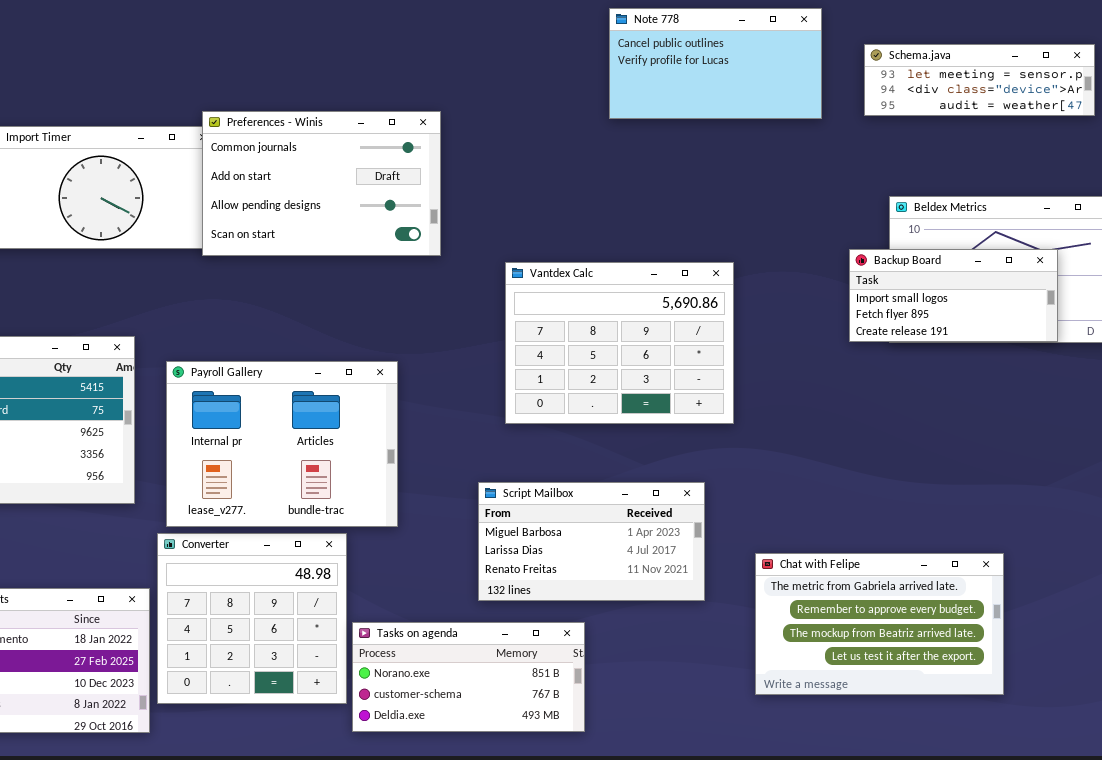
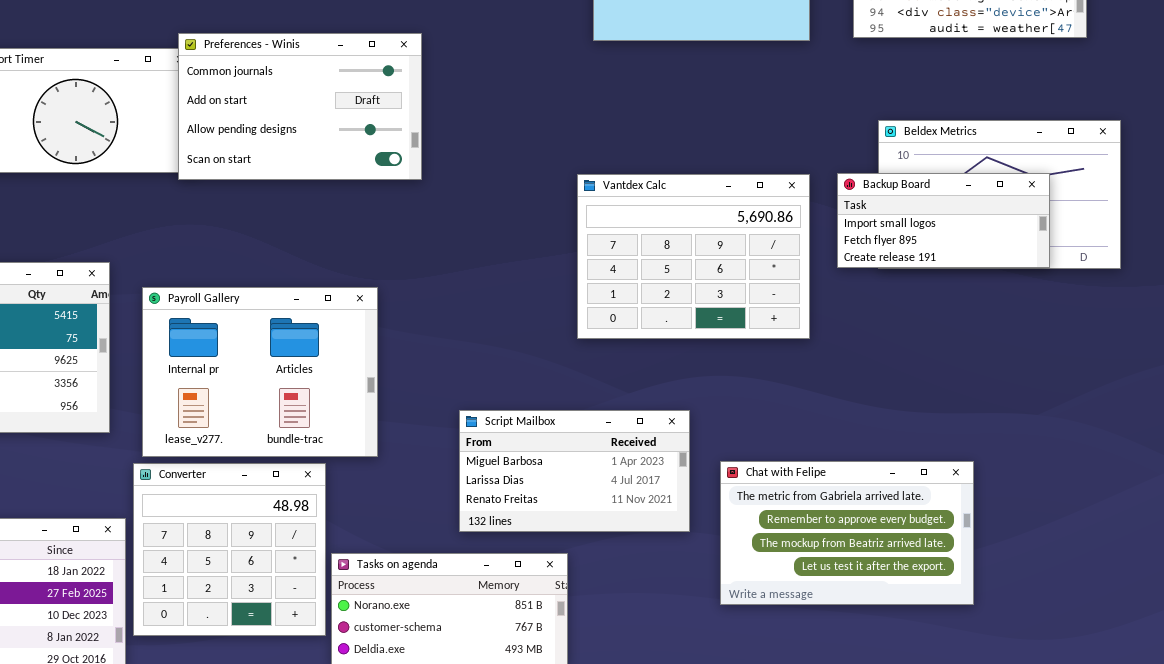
Vantdex Calc: [505,262,734,424] -> [577,174,810,339], moved
Chat with Felipe: [755,553,1004,695] -> [720,461,974,605], moved

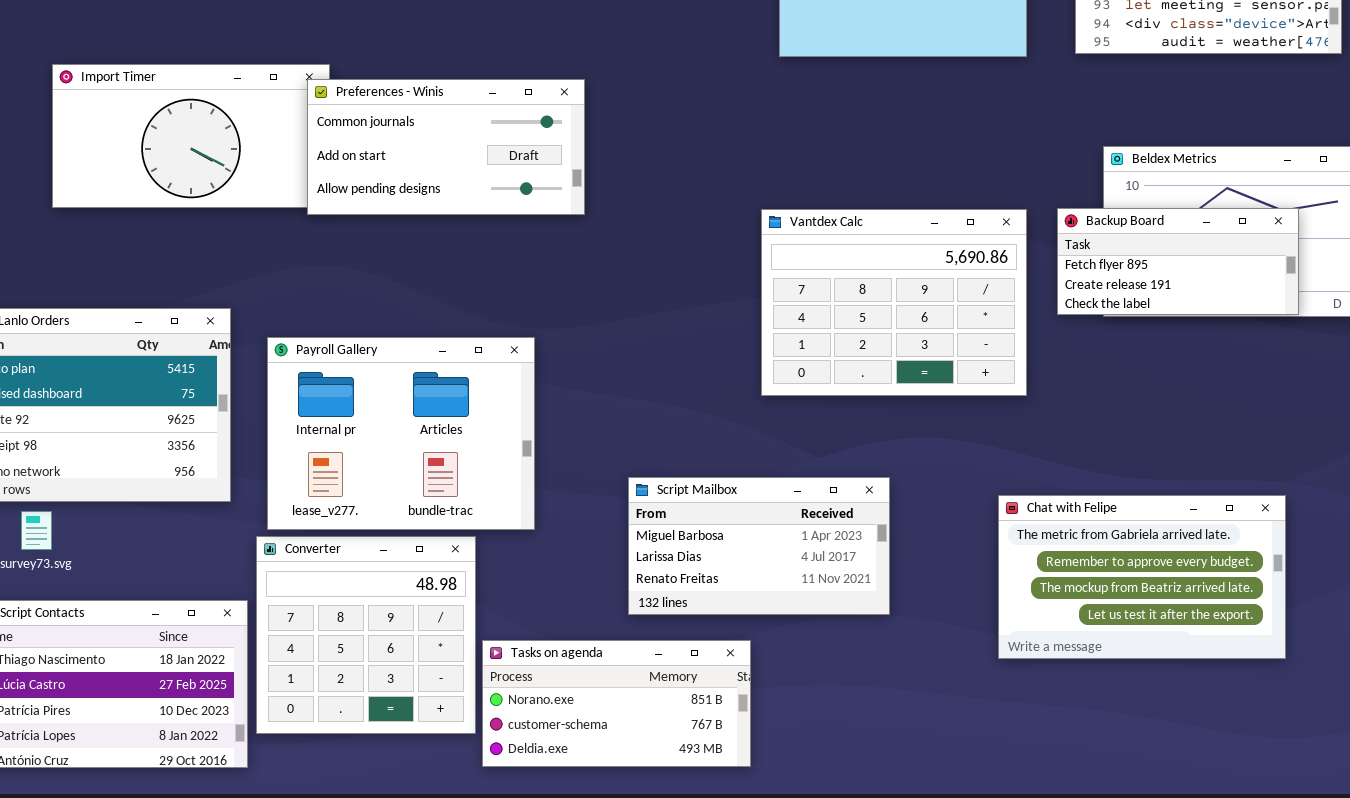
Preferences - Winis: [178,33,422,180] -> [307,79,585,215], resized
Backup Board: [837,173,1050,268] -> [1057,208,1299,315], scrolled down 1 row
Chat with Felipe: [720,461,974,605] -> [998,495,1286,659], moved

